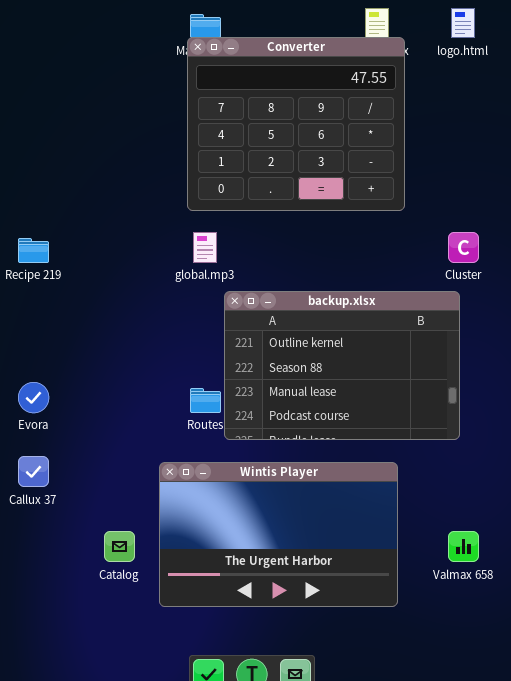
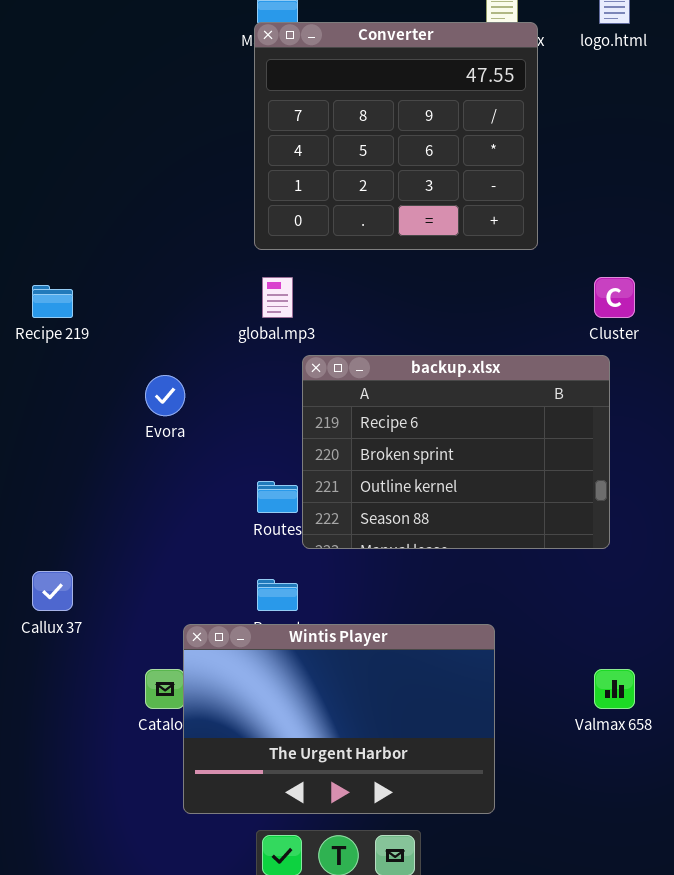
backup.xlsx: [224,291,460,440] -> [302,355,610,549], scrolled up 2 rows
Evora: [18,382,49,413] -> [145,375,185,416], moved
Wintis Player: [159,462,398,607] -> [183,624,495,814], moved

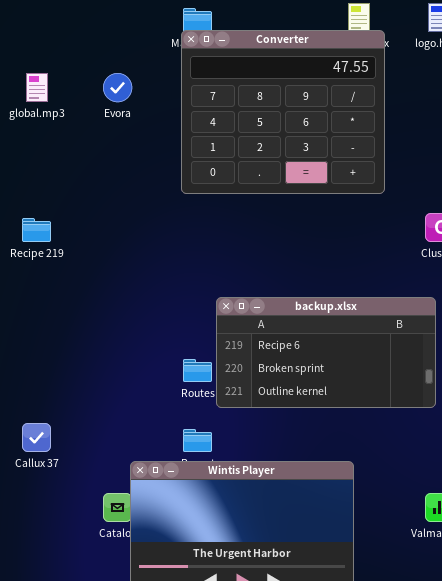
global.mp3: [262,277,293,318] -> [26,73,48,102], moved
backup.xlsx: [302,355,610,549] -> [216,297,436,408], resized
Evora: [145,375,185,416] -> [103,73,132,102], moved

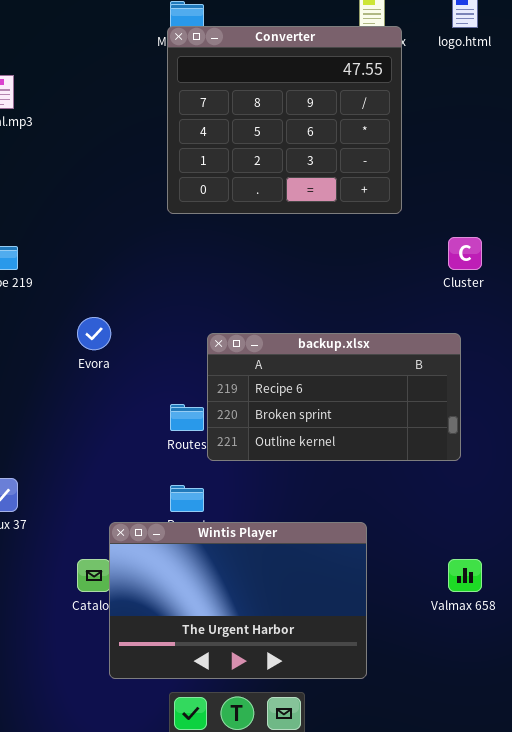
Evora: [103,73,132,102] -> [77,317,111,350], moved

